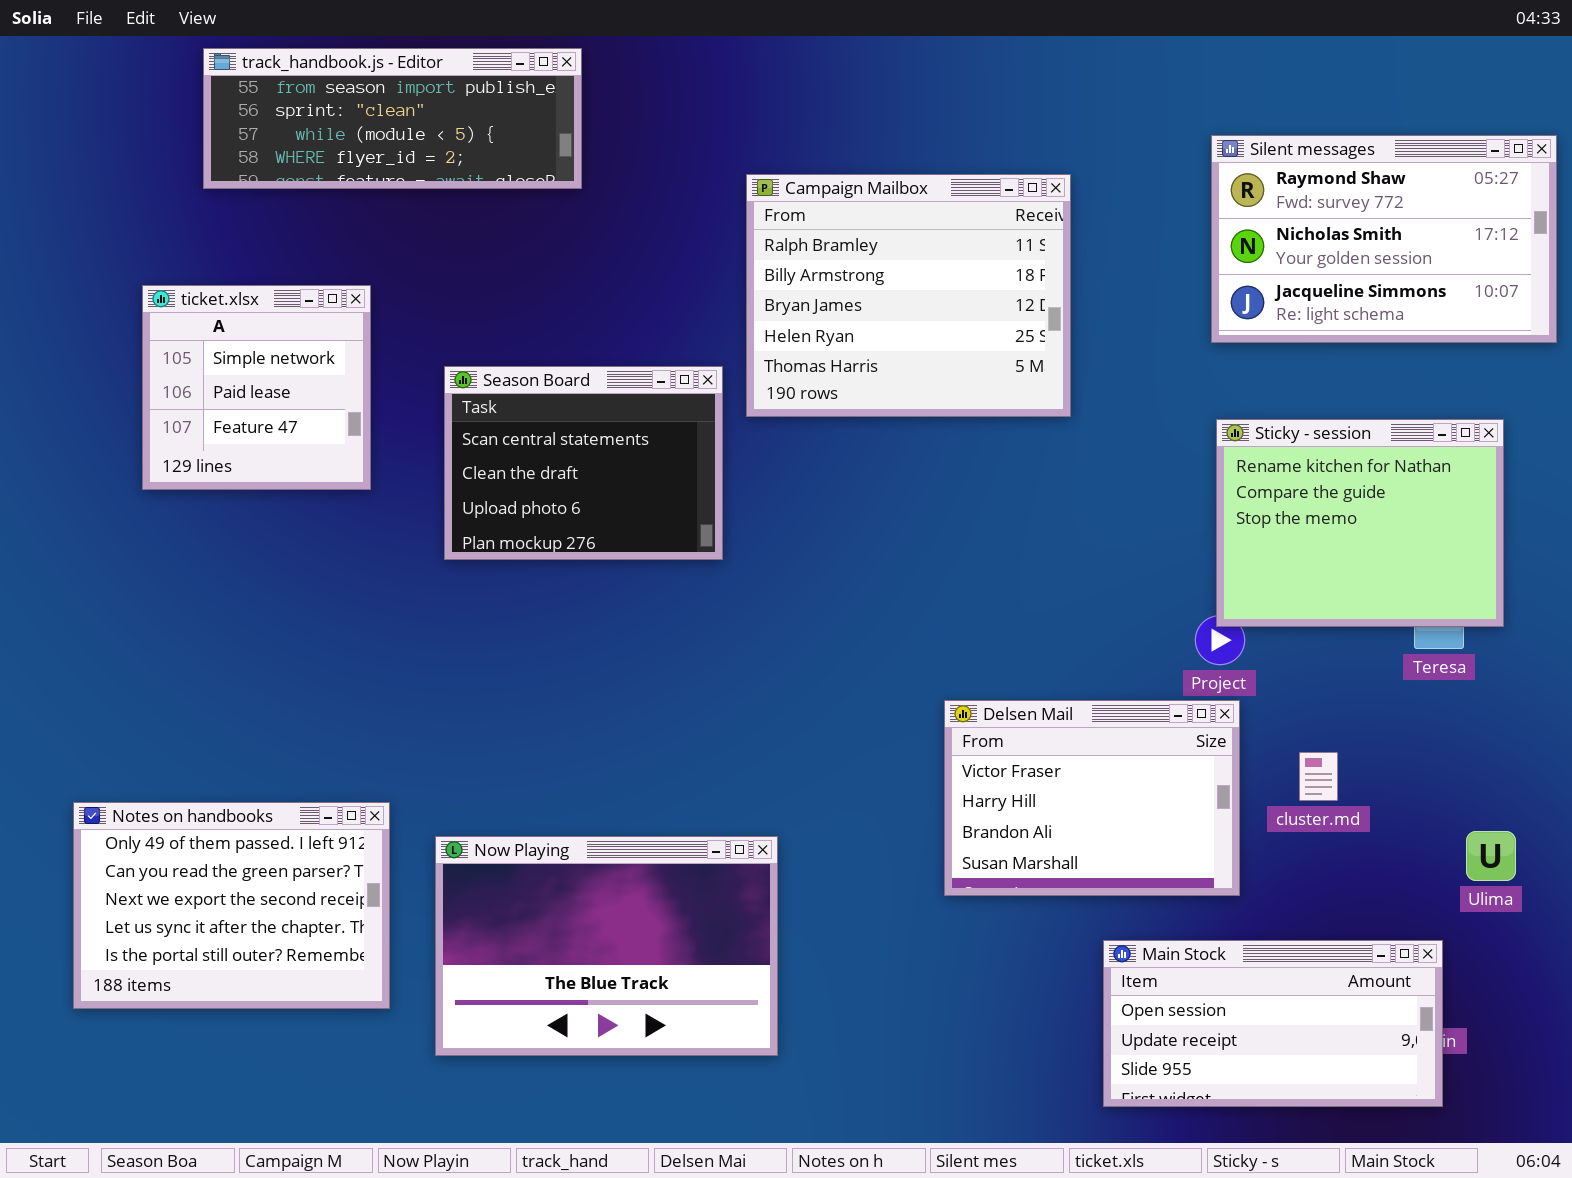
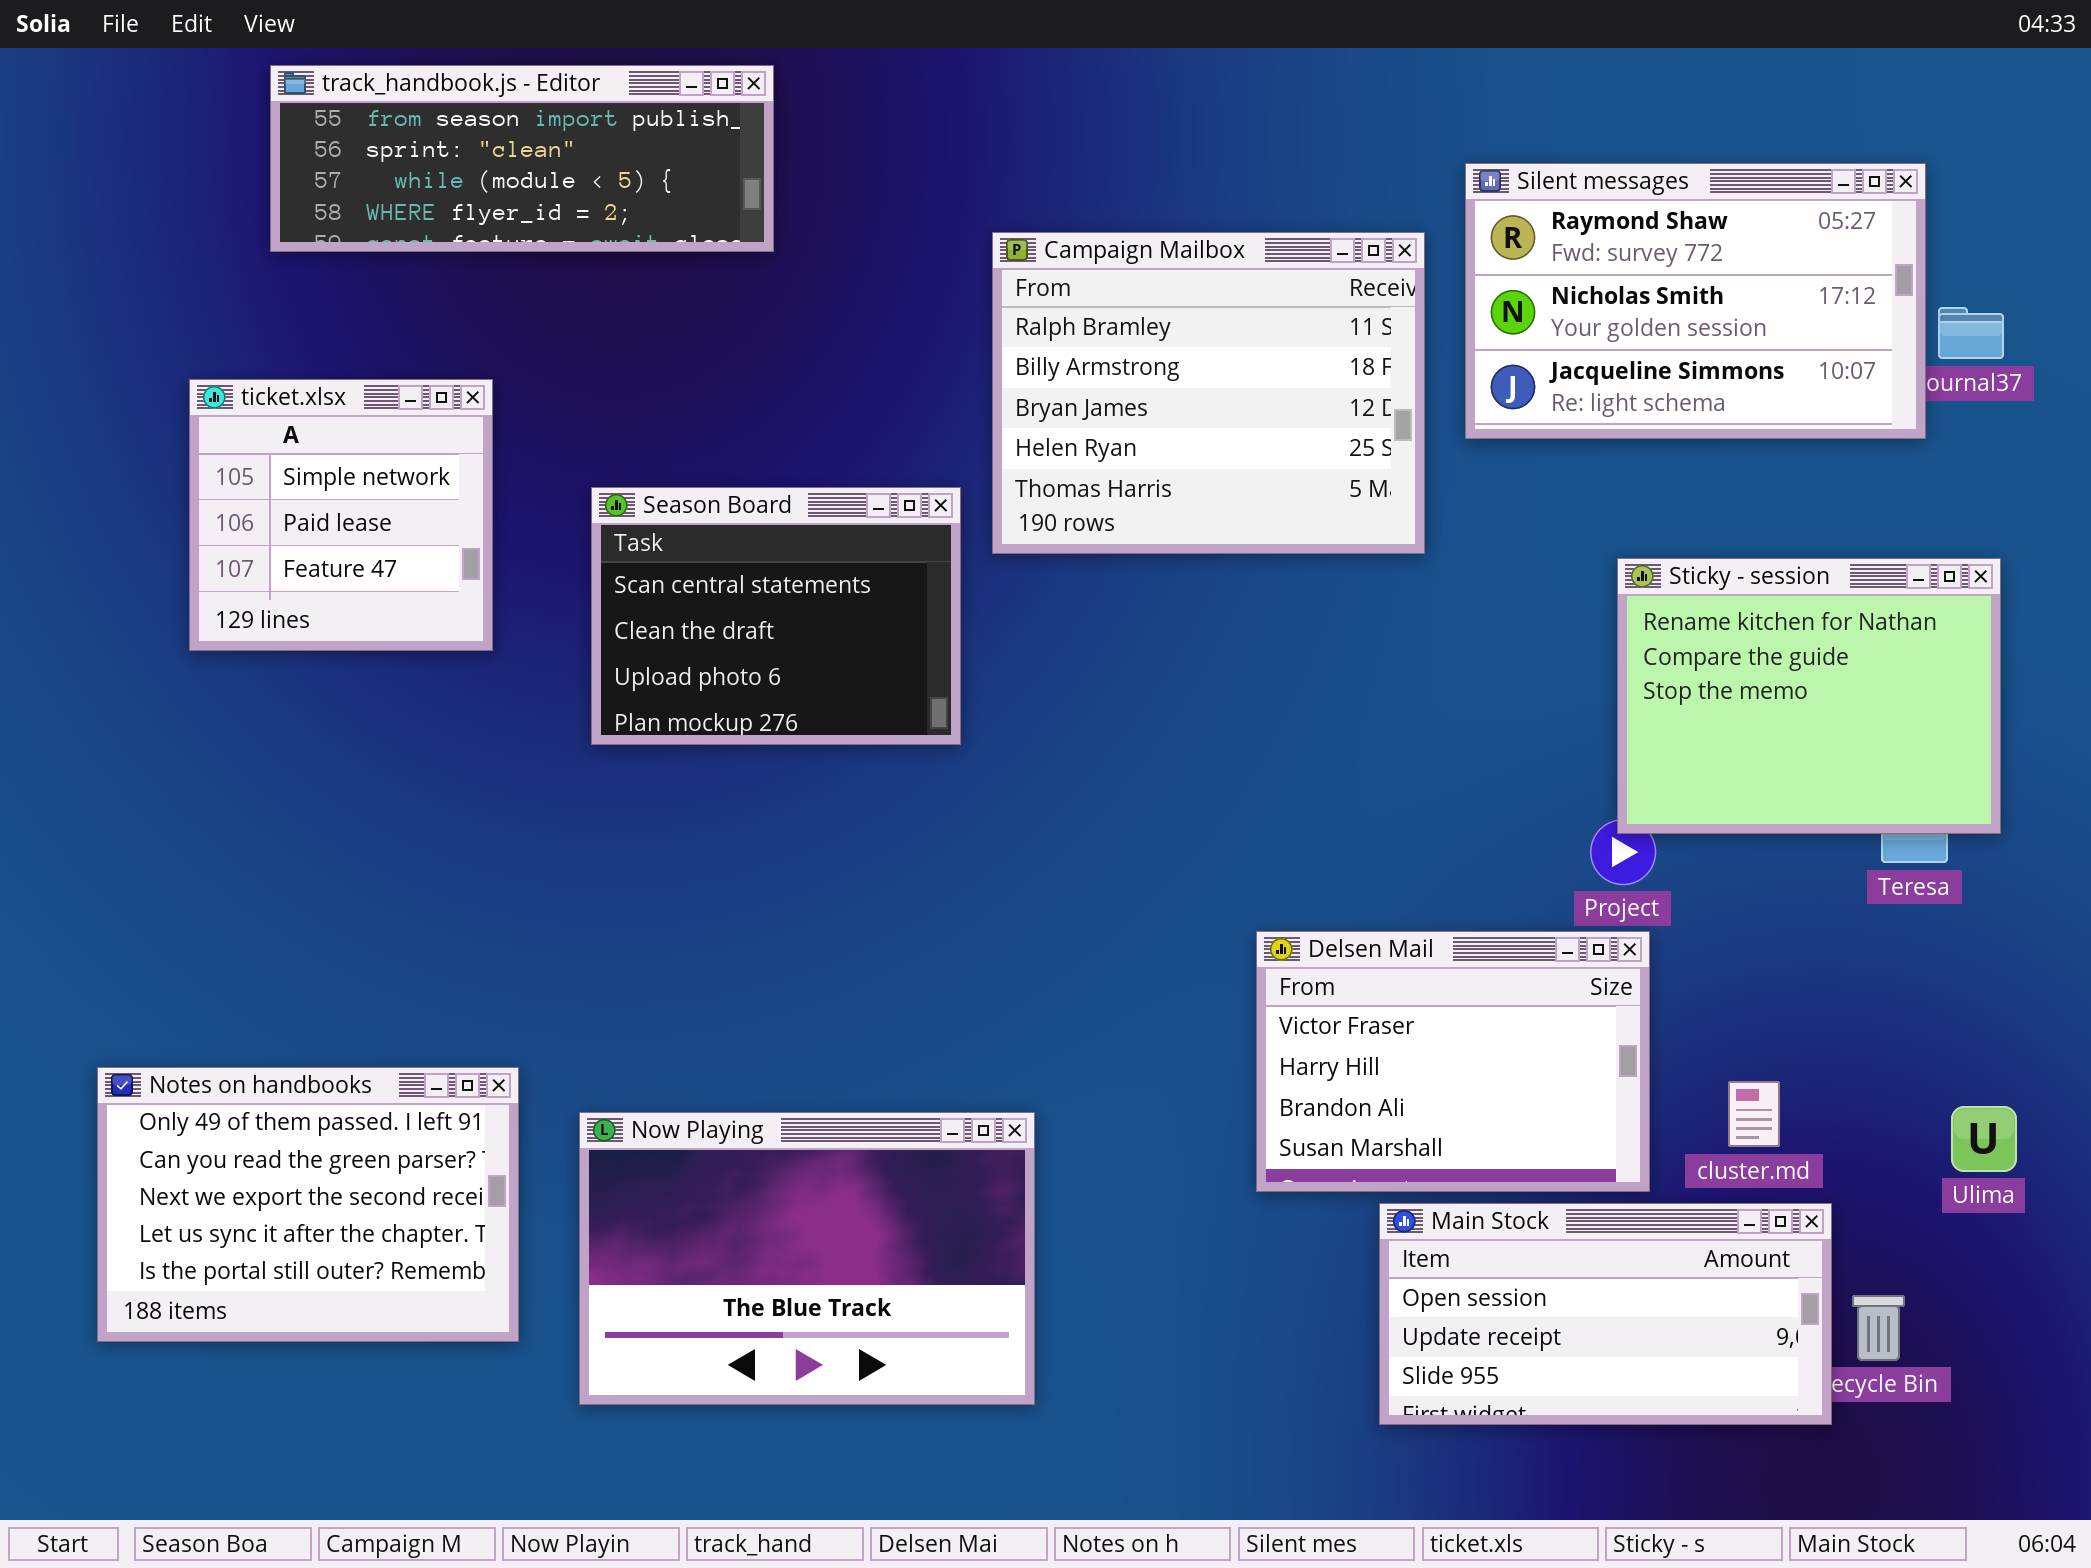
Silent messages: [1211,135,1557,343] -> [1465,163,1926,439], moved
cluster.md: [1299,752,1338,801] -> [1728,1081,1780,1147], moved
Main Stock: [1103,940,1443,1107] -> [1379,1203,1832,1425], moved

